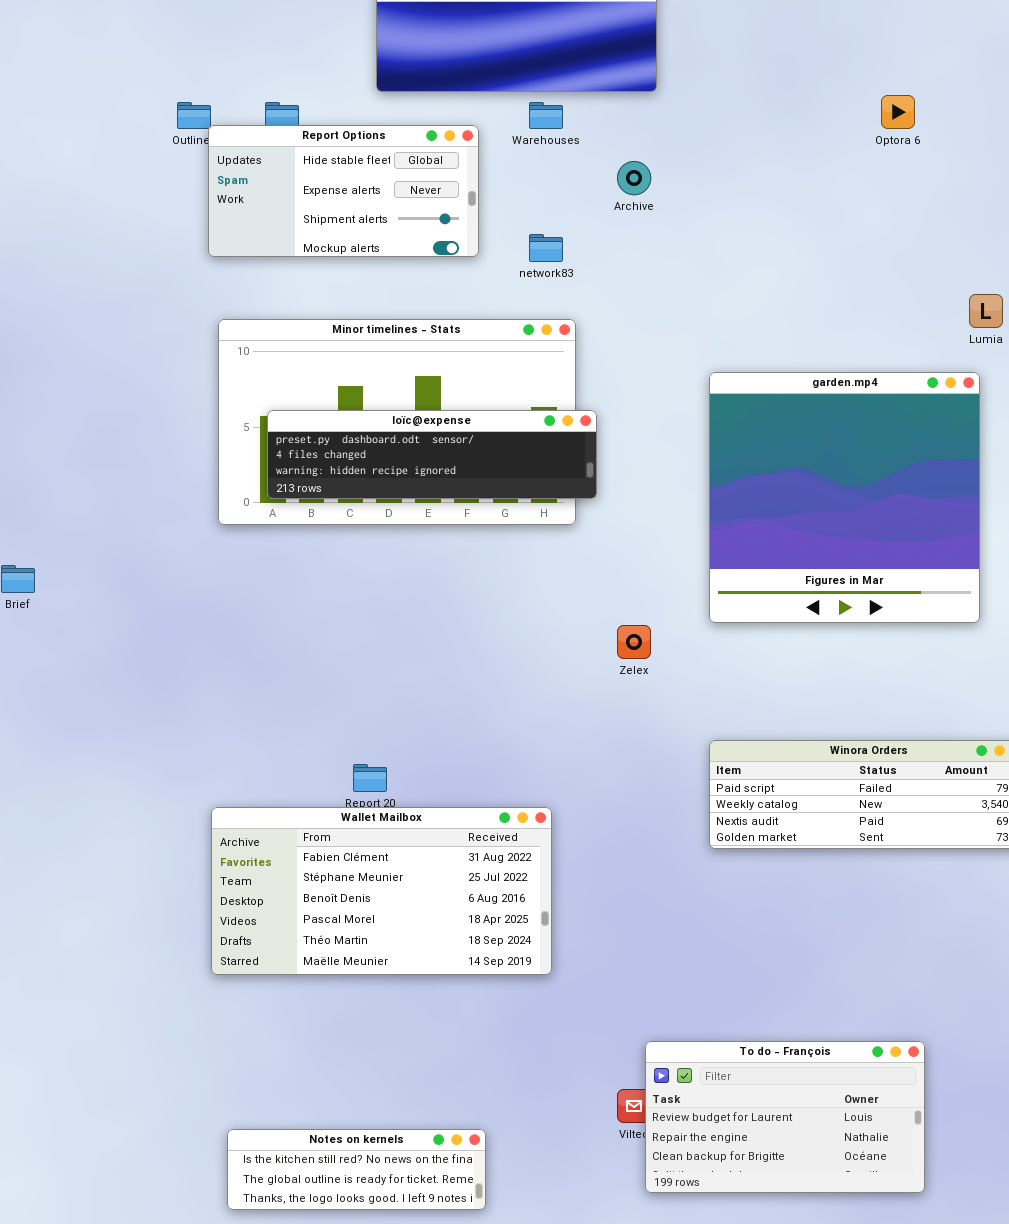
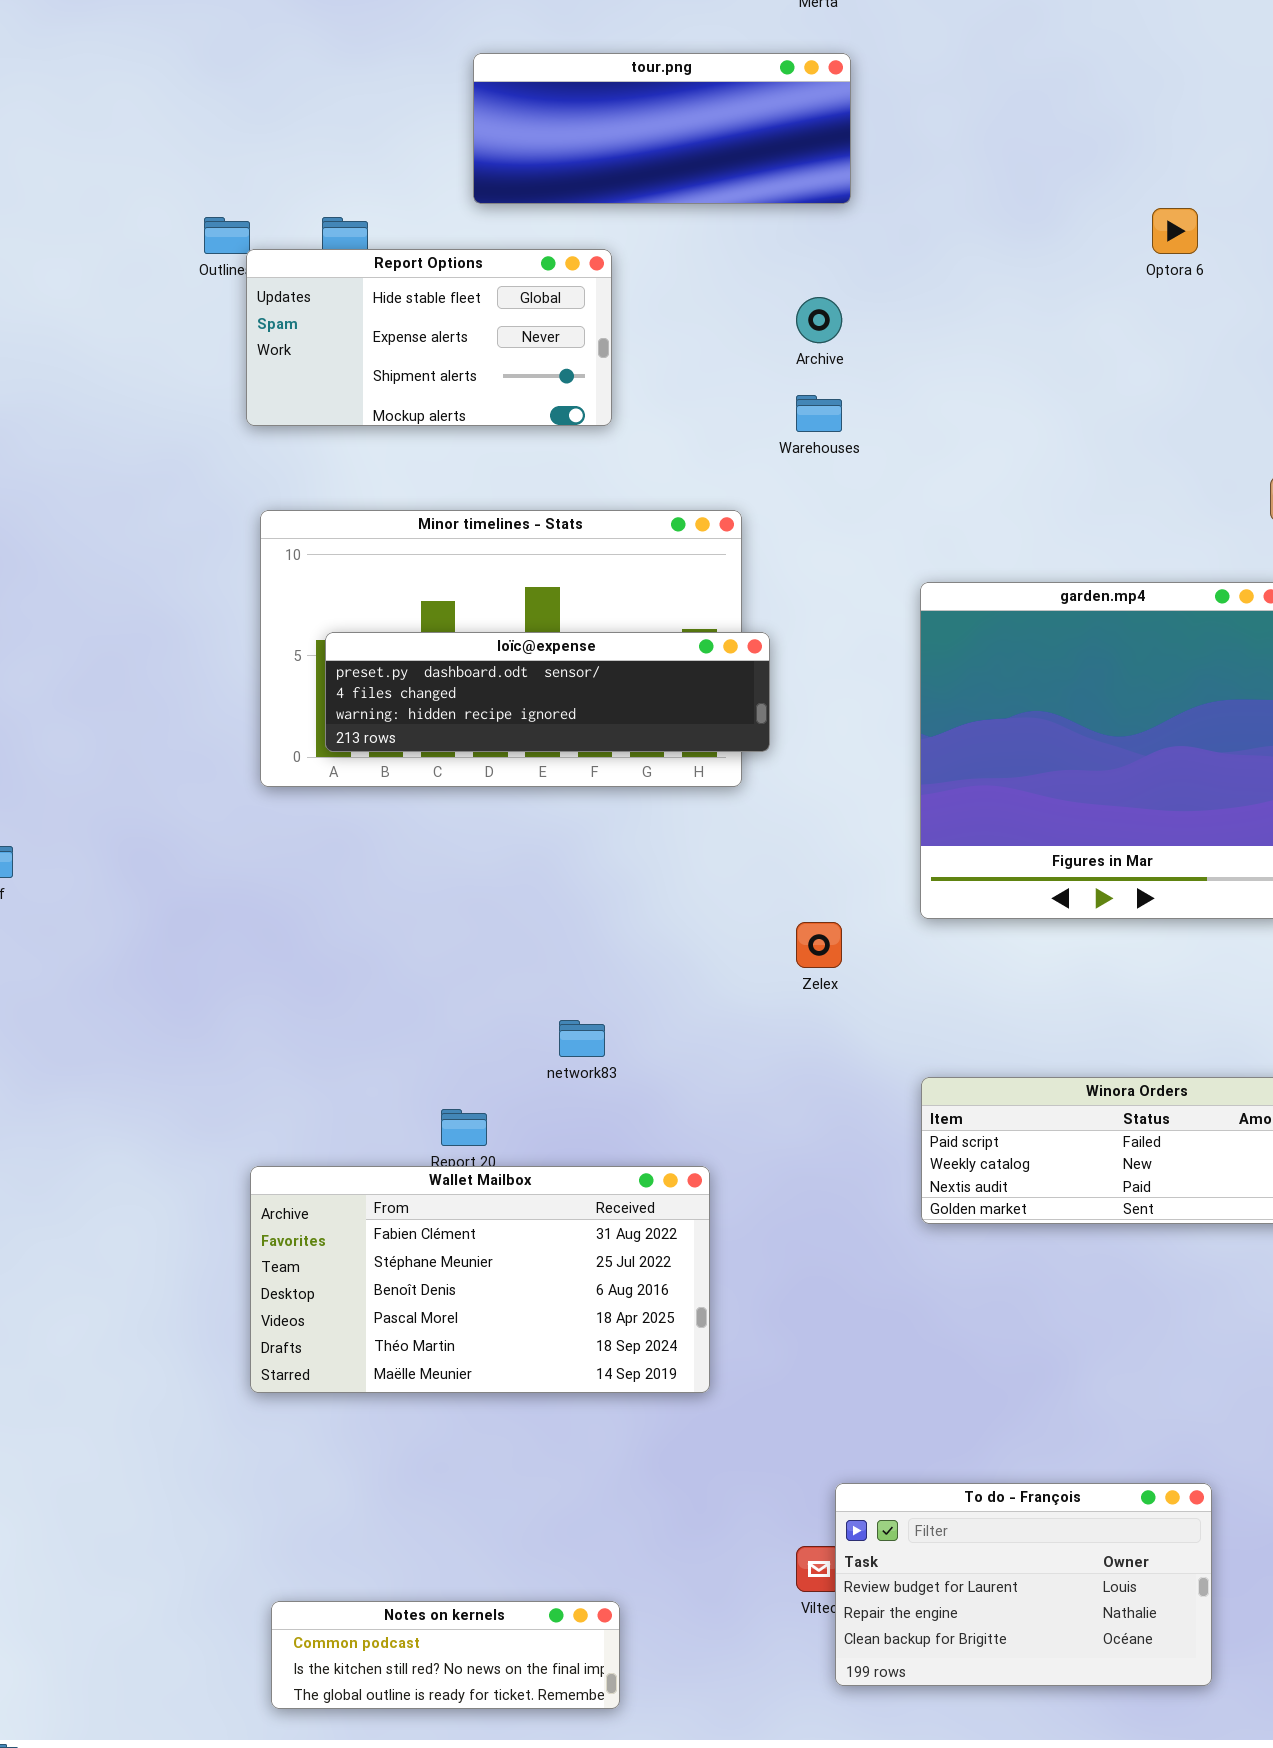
Warehouses: [529,102,563,129] -> [796,395,842,432], moved
network83: [529,234,563,262] -> [559,1020,605,1057], moved
Notes on kernels: [227,1129,486,1210] -> [271,1601,620,1709], scrolled up 1 row

